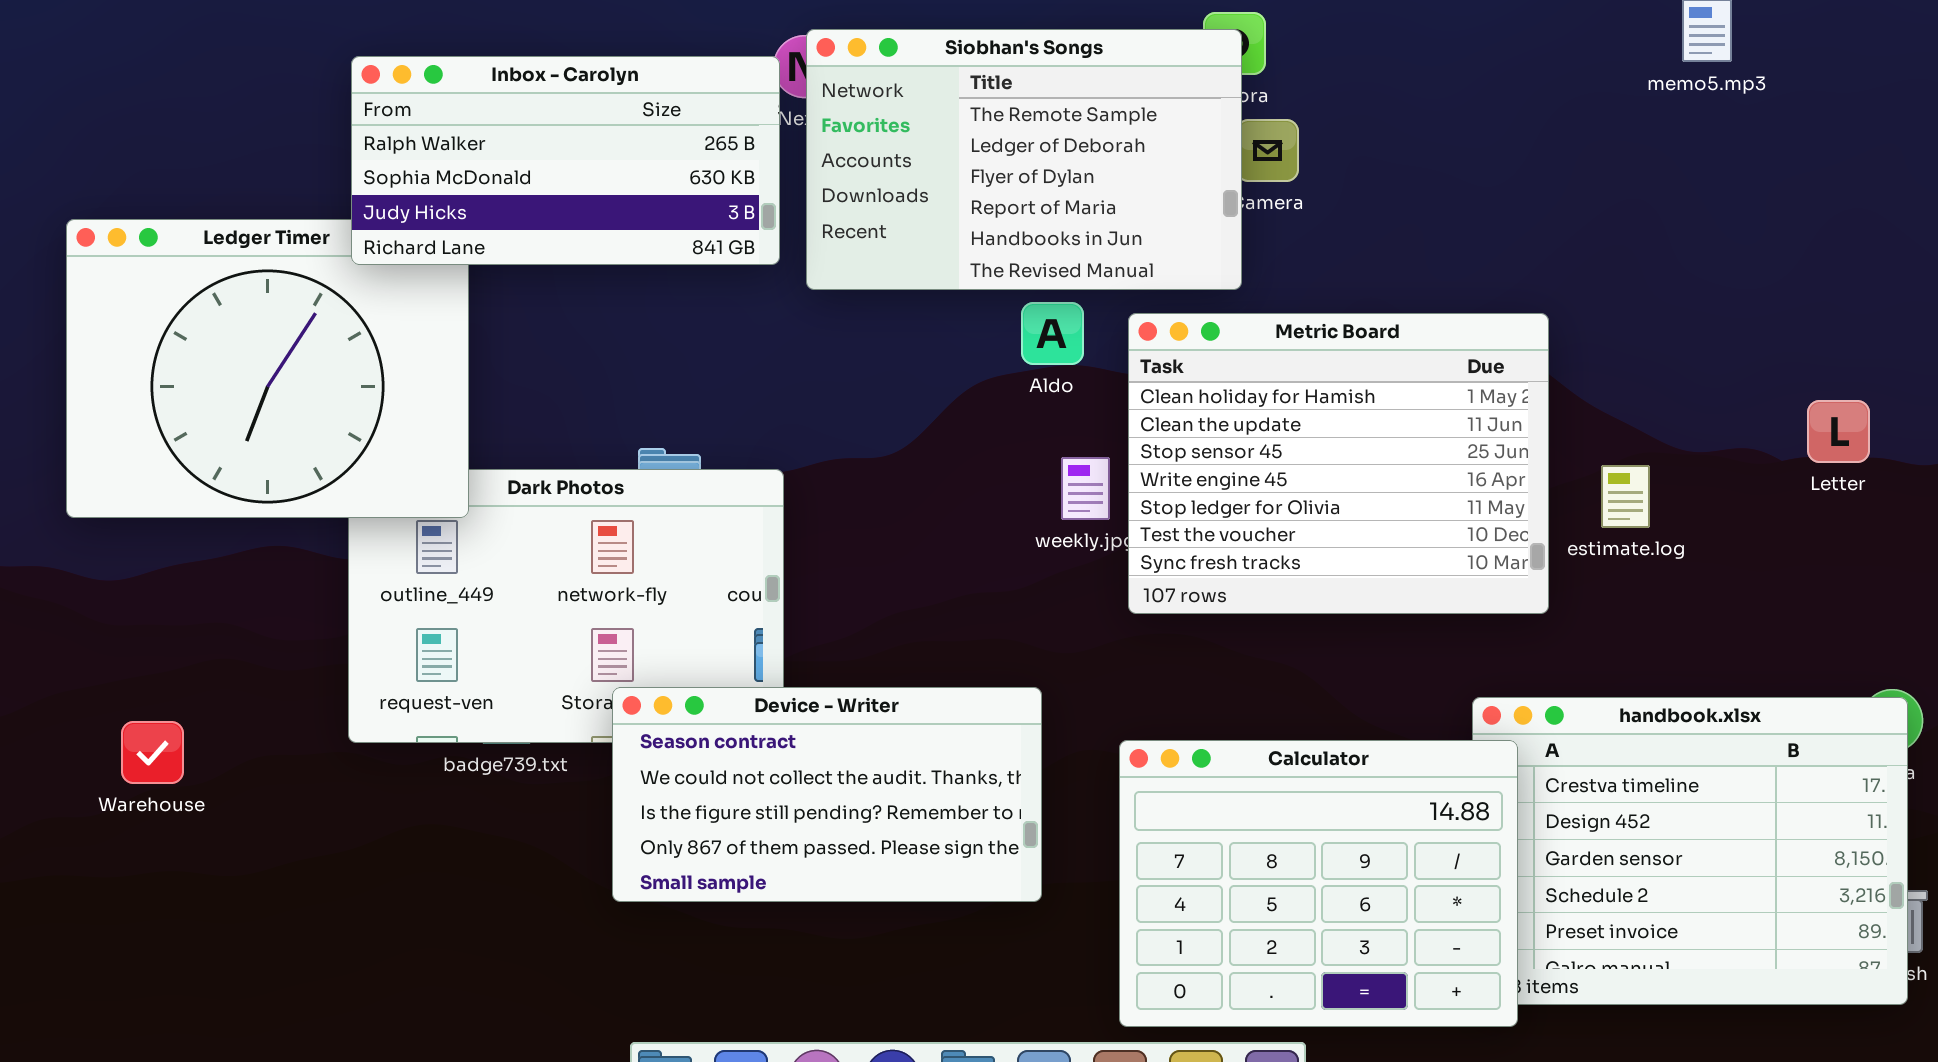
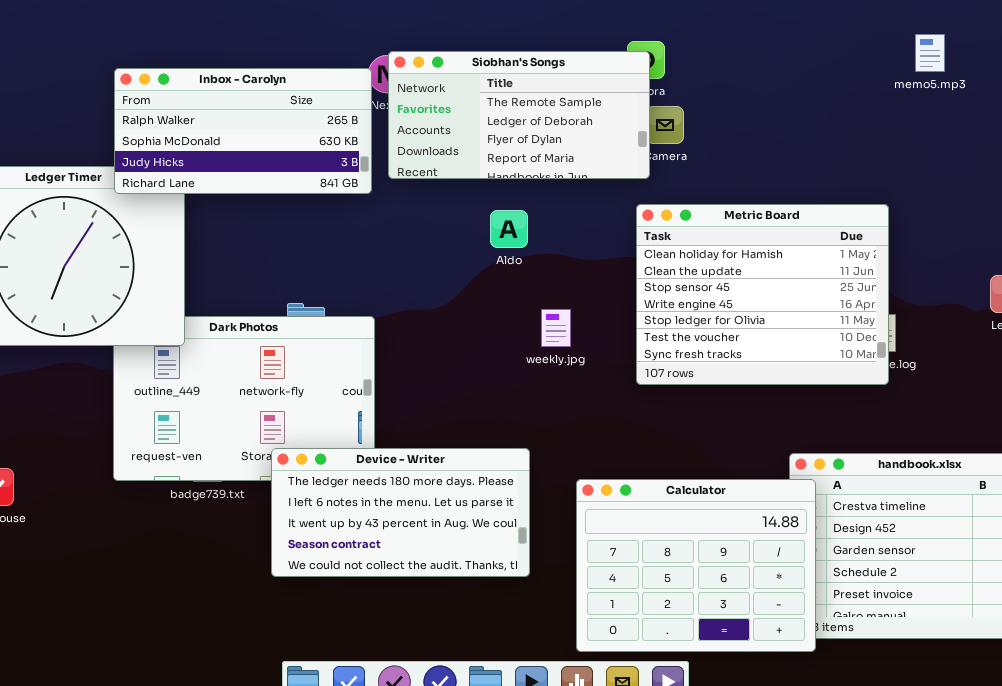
Siobhan's Songs: [806,29,1242,290] -> [388,51,650,179], resized
Aldo: [1021,302,1084,365] -> [490,210,528,248], moved
Metric Board: [1128,313,1549,614] -> [636,204,889,385], moved
Device - Writer: [612,687,1042,902] -> [271,448,530,577], scrolled up 3 rows

